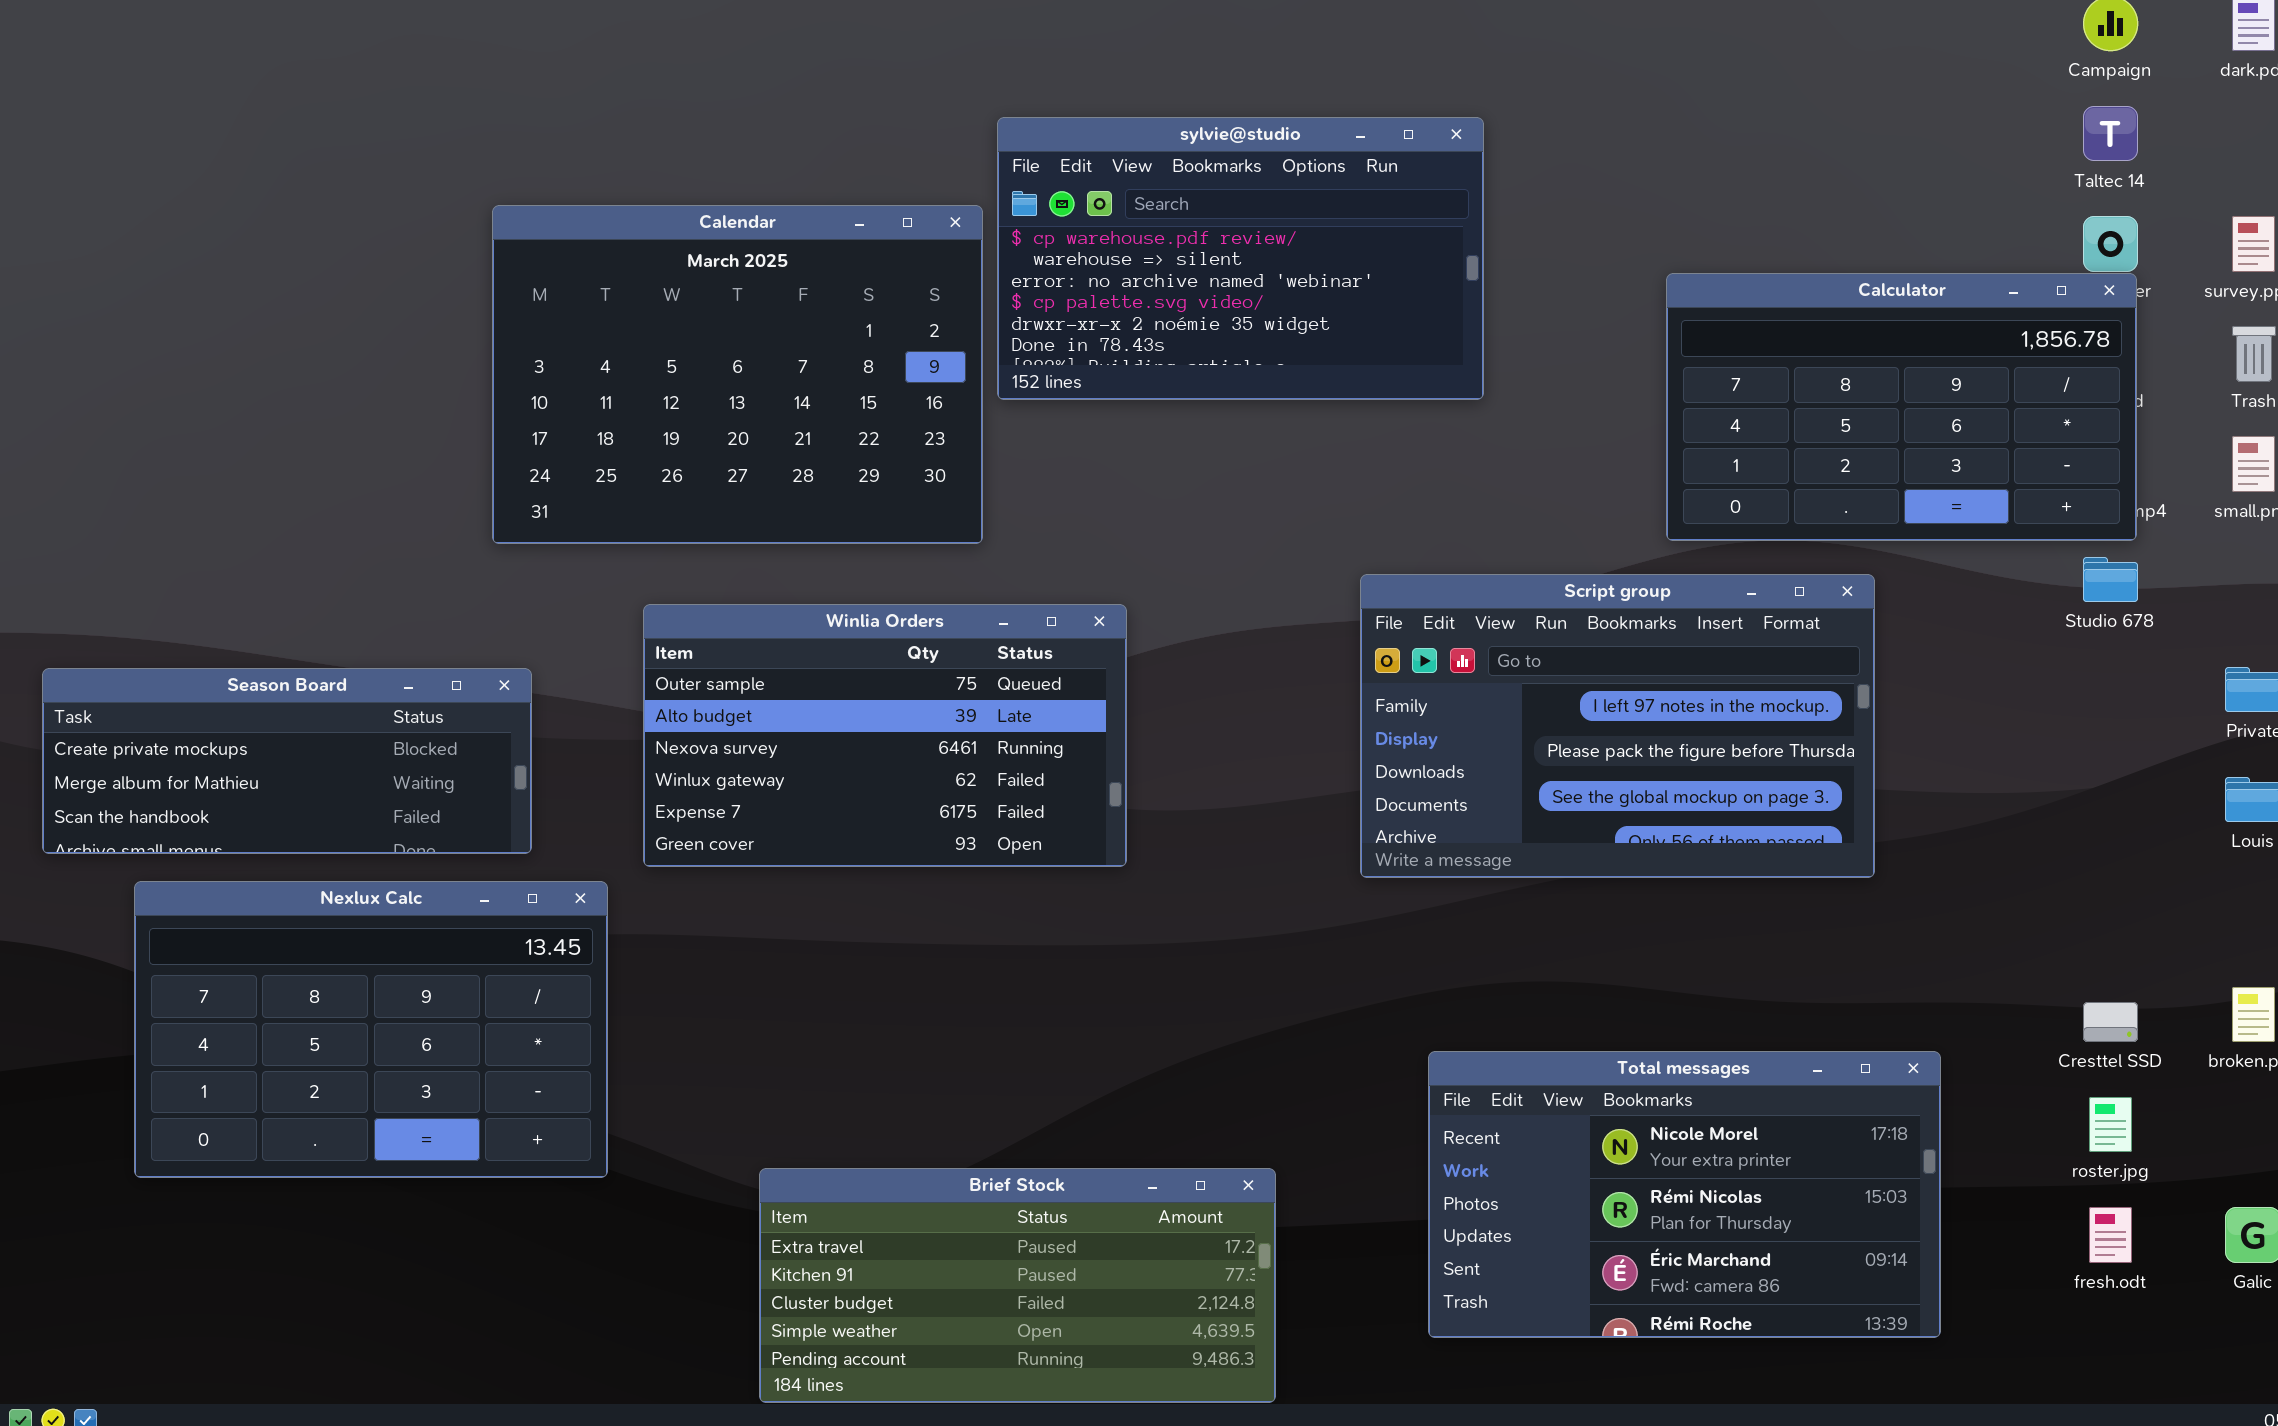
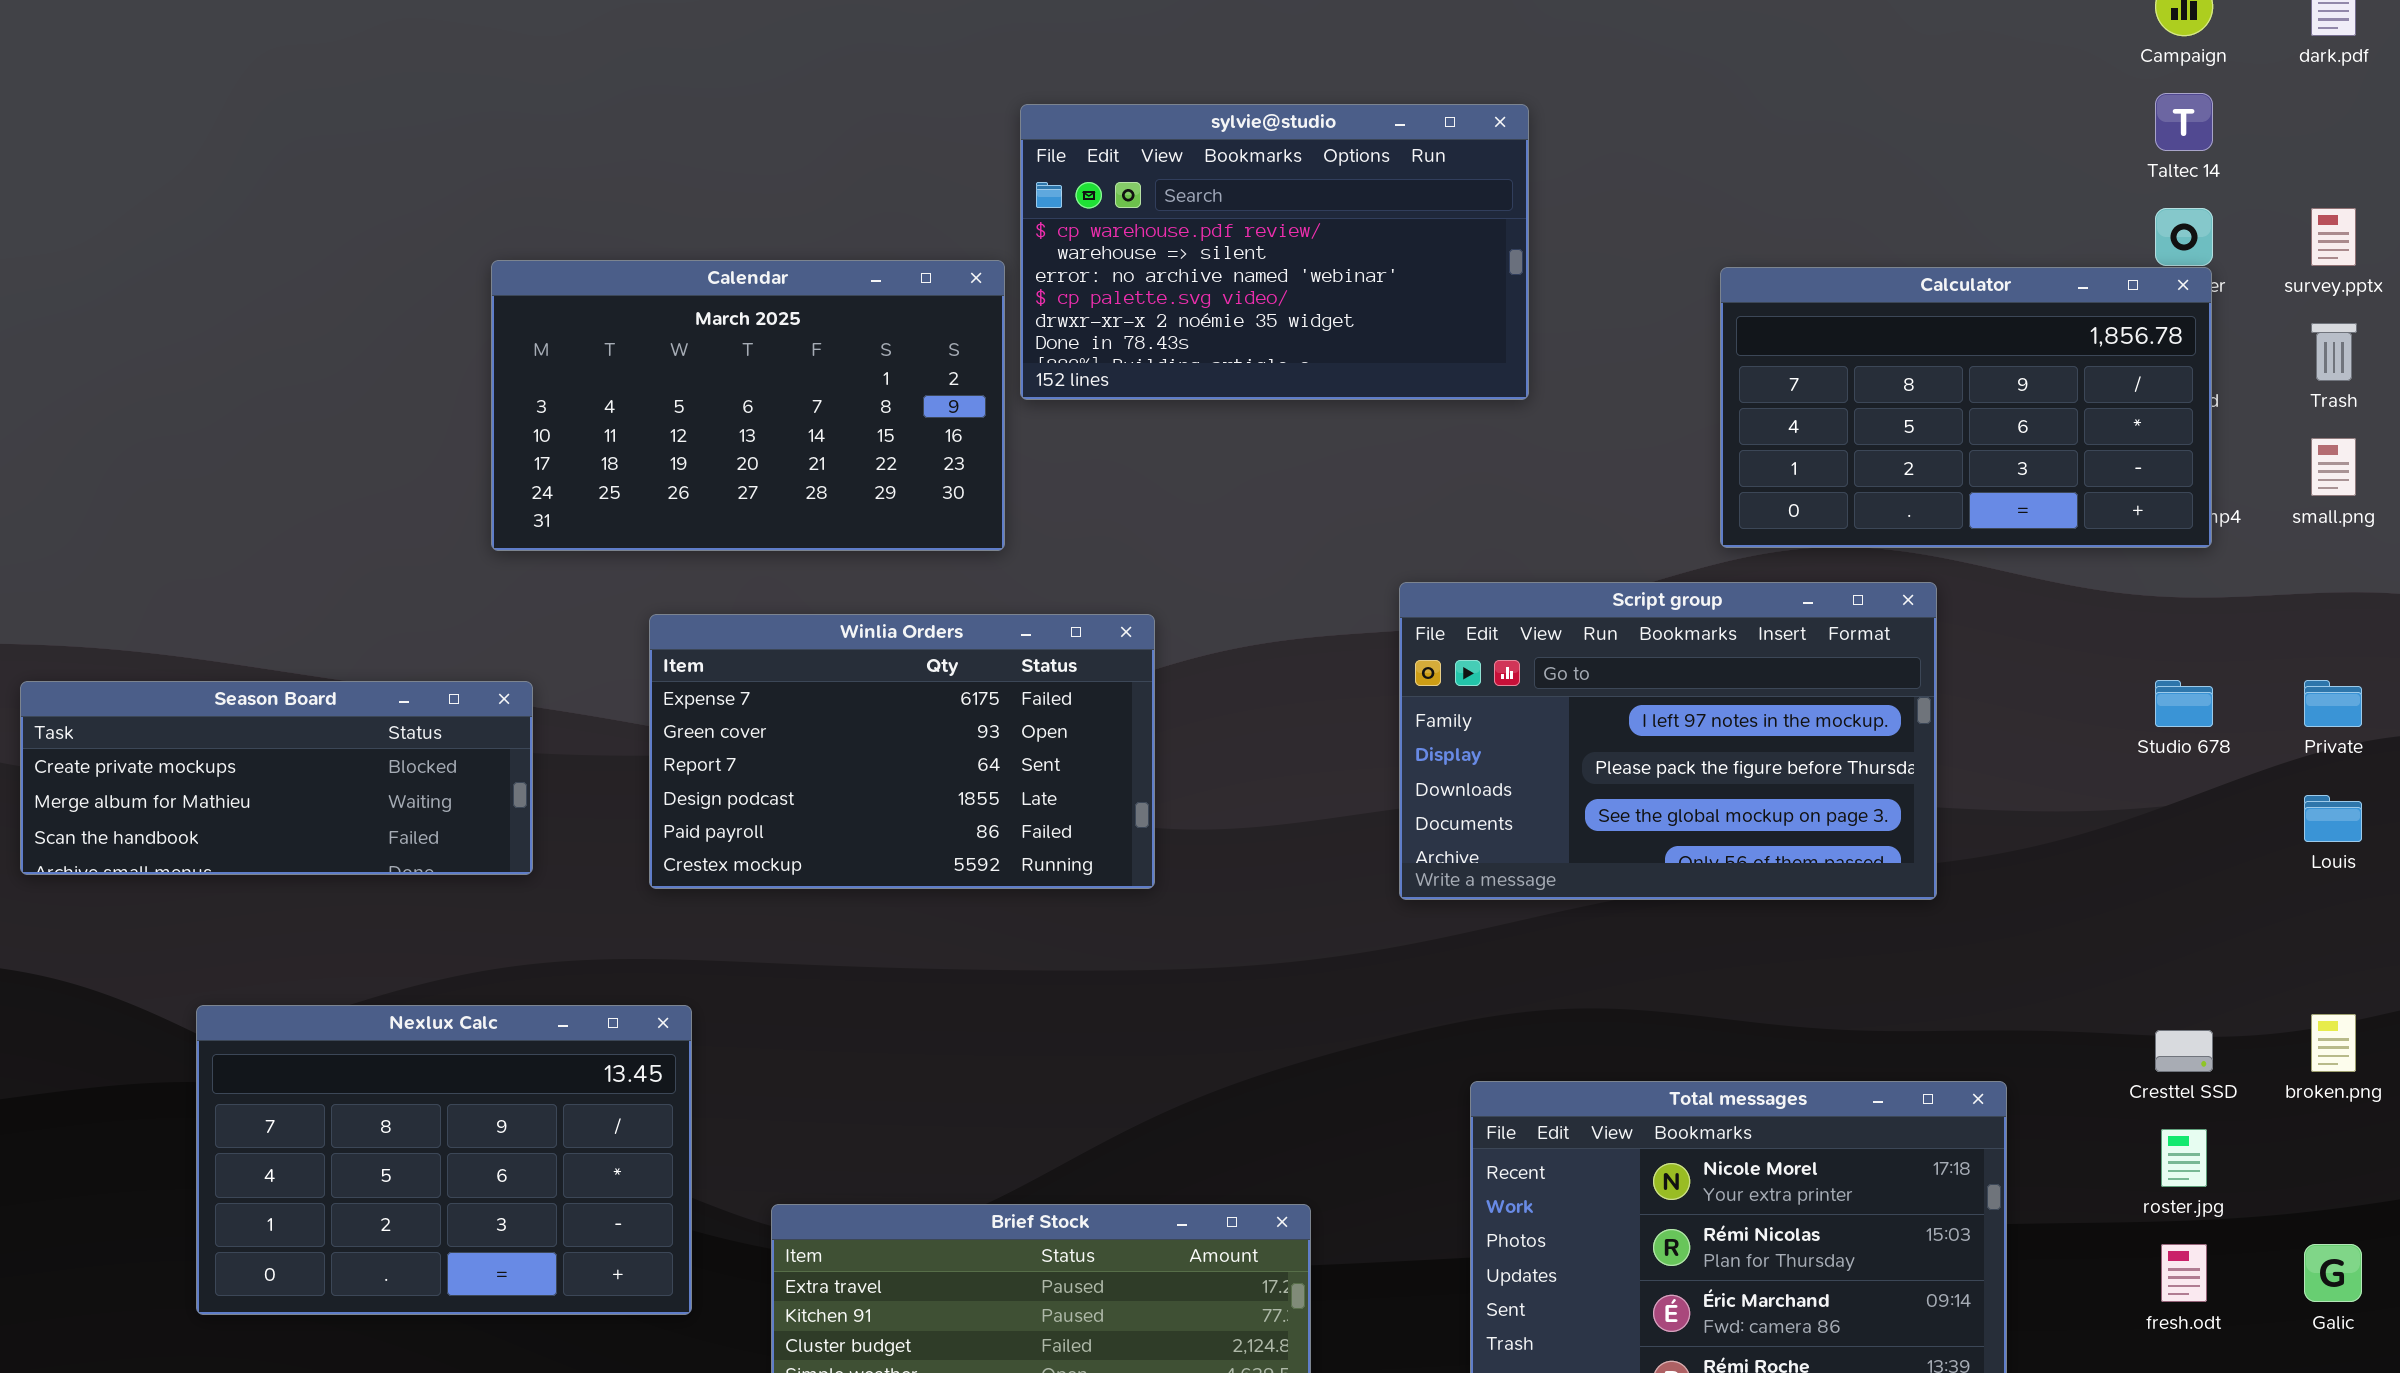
Calendar: [492,205,983,544] -> [491,260,1005,551], resized
Studio 678: [2083,557,2138,602] -> [2155,680,2213,727], moved
Winlia Orders: [643,604,1127,867] -> [649,614,1155,889], scrolled down 4 rows
Nexlux Calc: [134,881,608,1178] -> [196,1005,692,1315], moved

